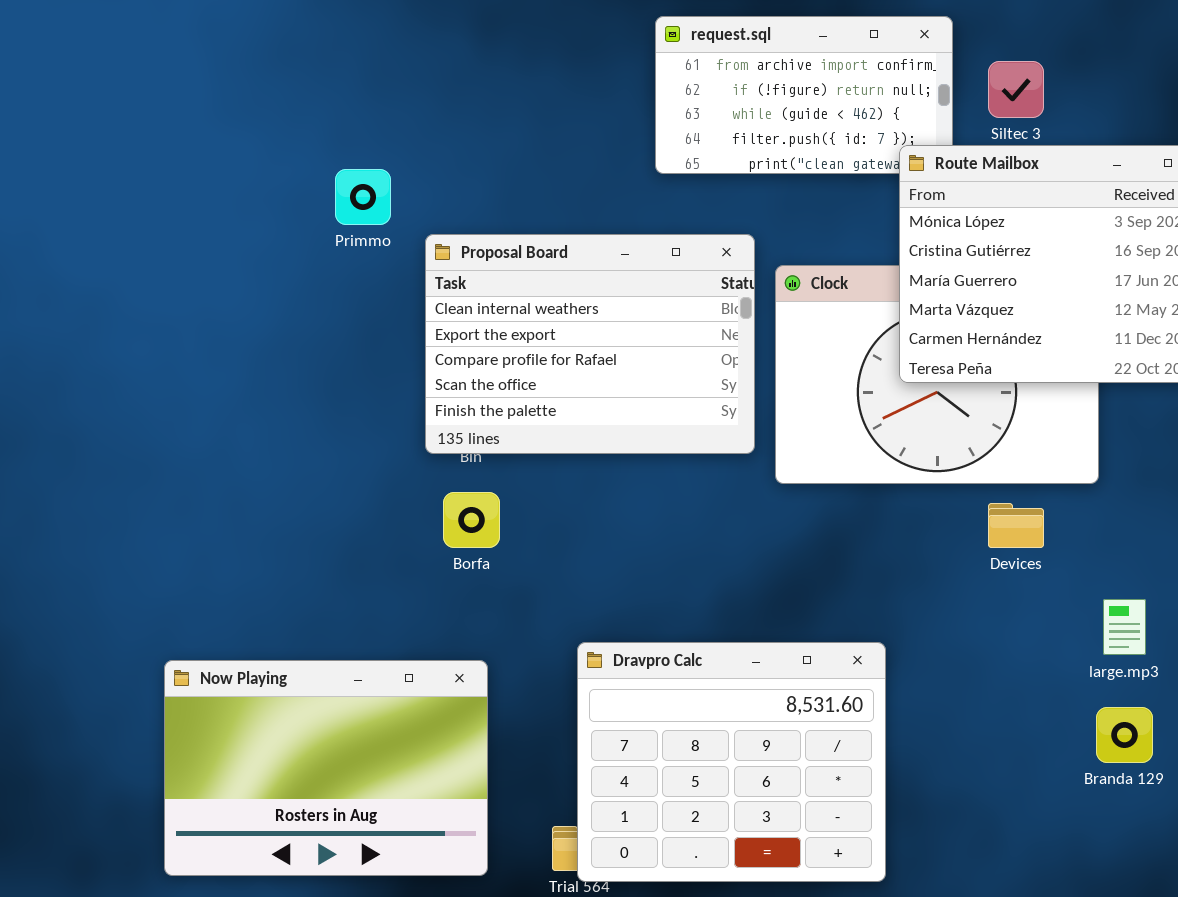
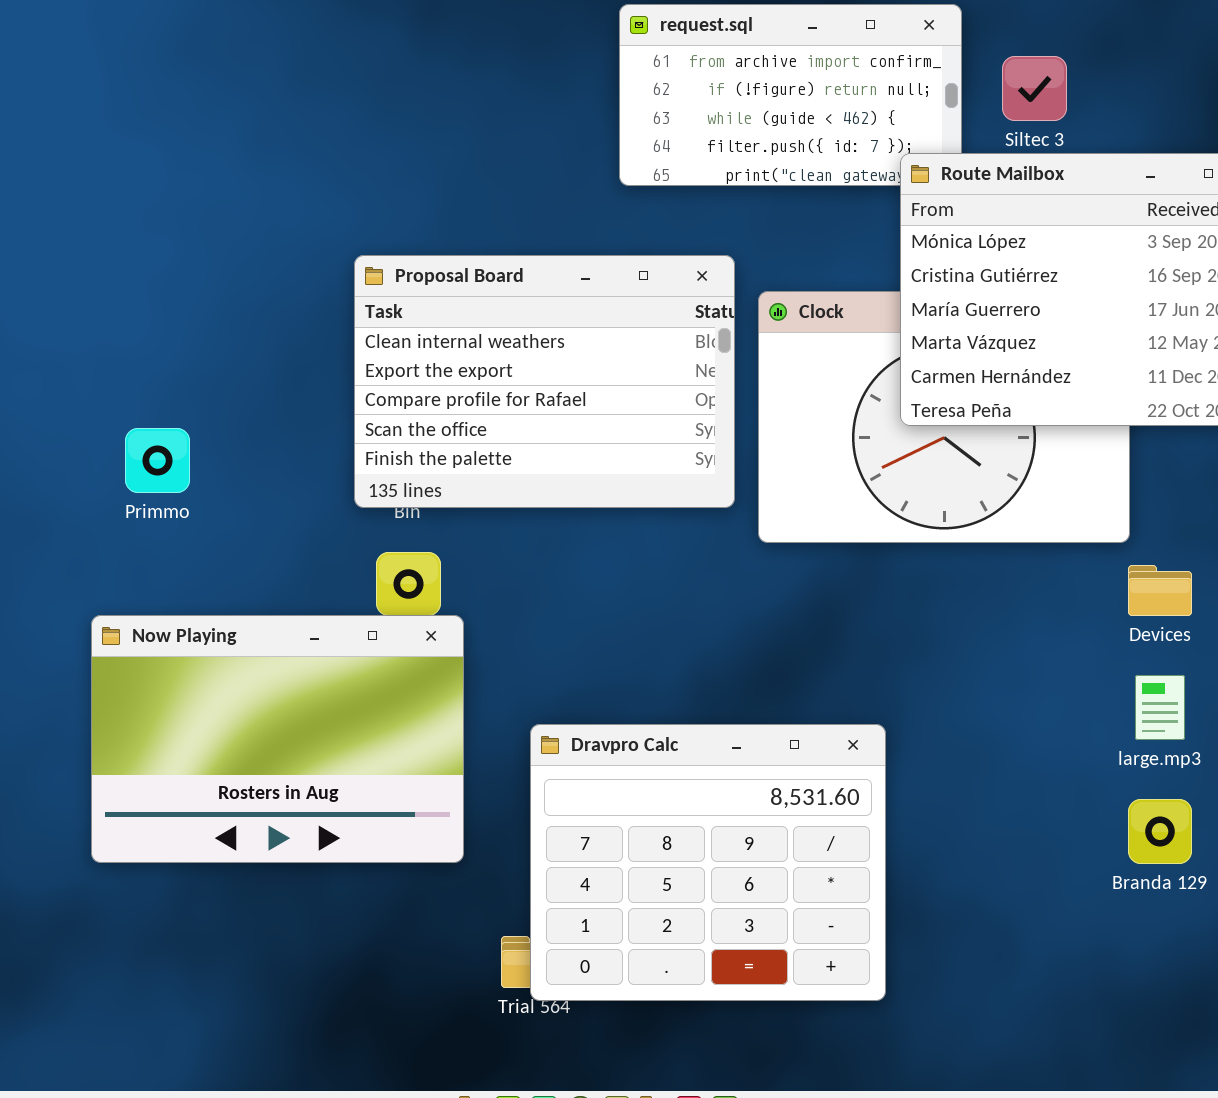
Primmo: [335,169,391,225] -> [125,428,190,493], moved
Devices: [988,503,1044,548] -> [1128,565,1192,616], moved
Now Playing: [164,660,488,876] -> [91,615,464,863], moved

